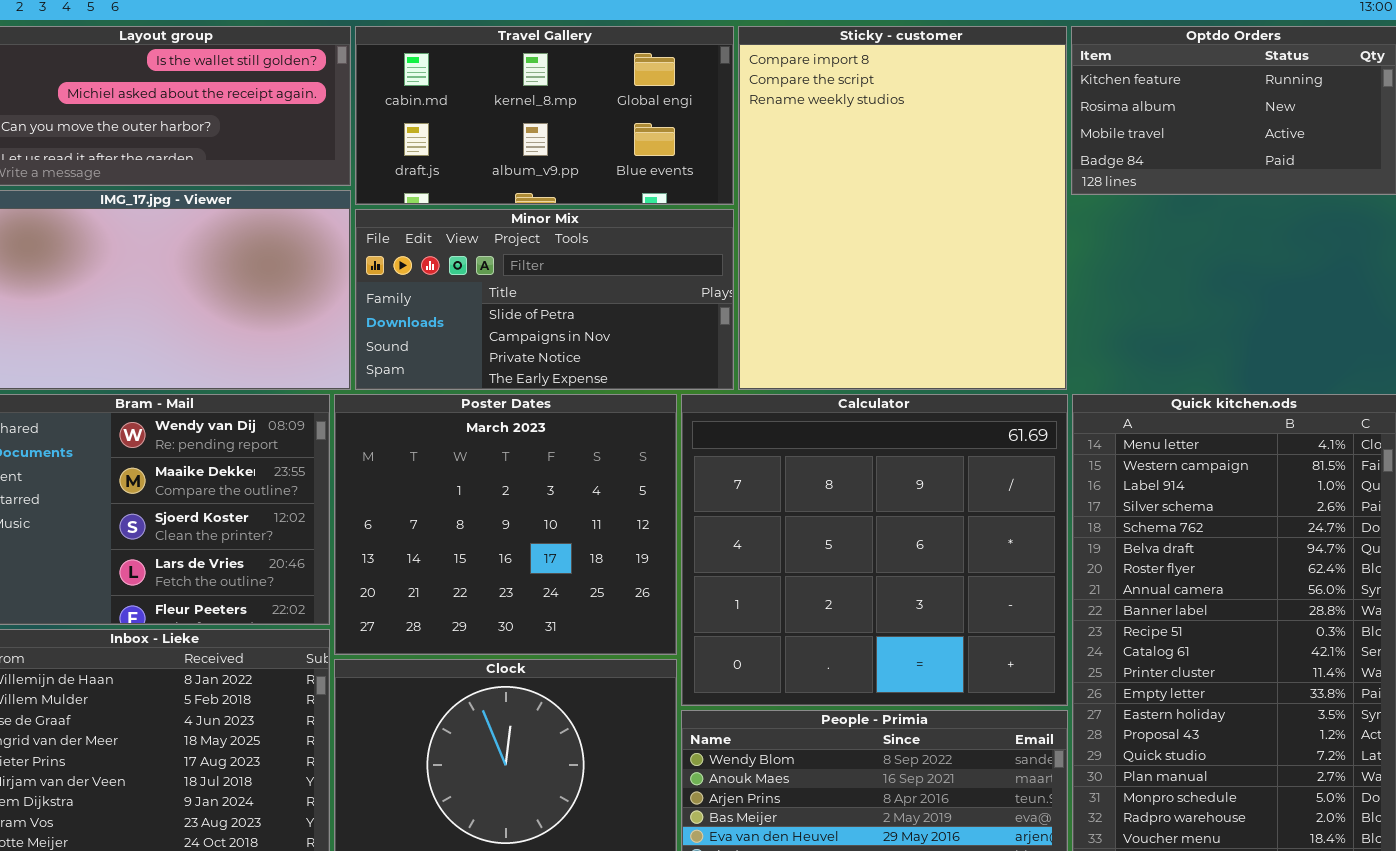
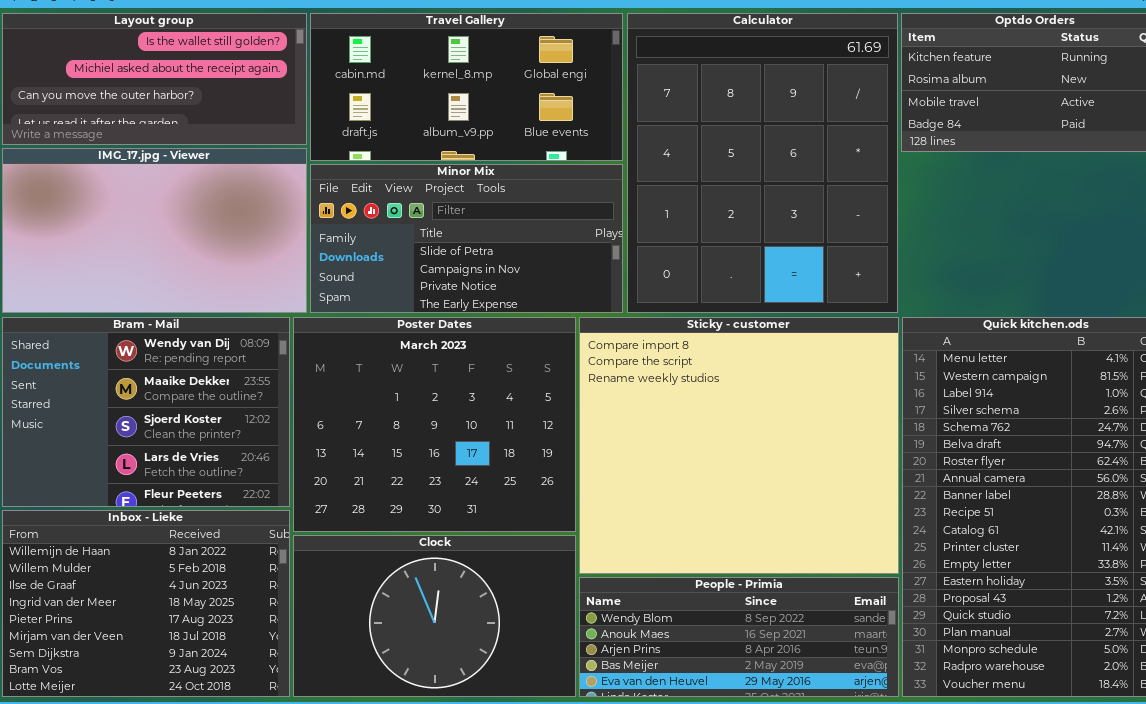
Sticky - customer: [738,26,1067,390] -> [579,317,899,574], moved, resized
Calculator: [681,394,1068,706] -> [627,13,898,313], moved, resized

